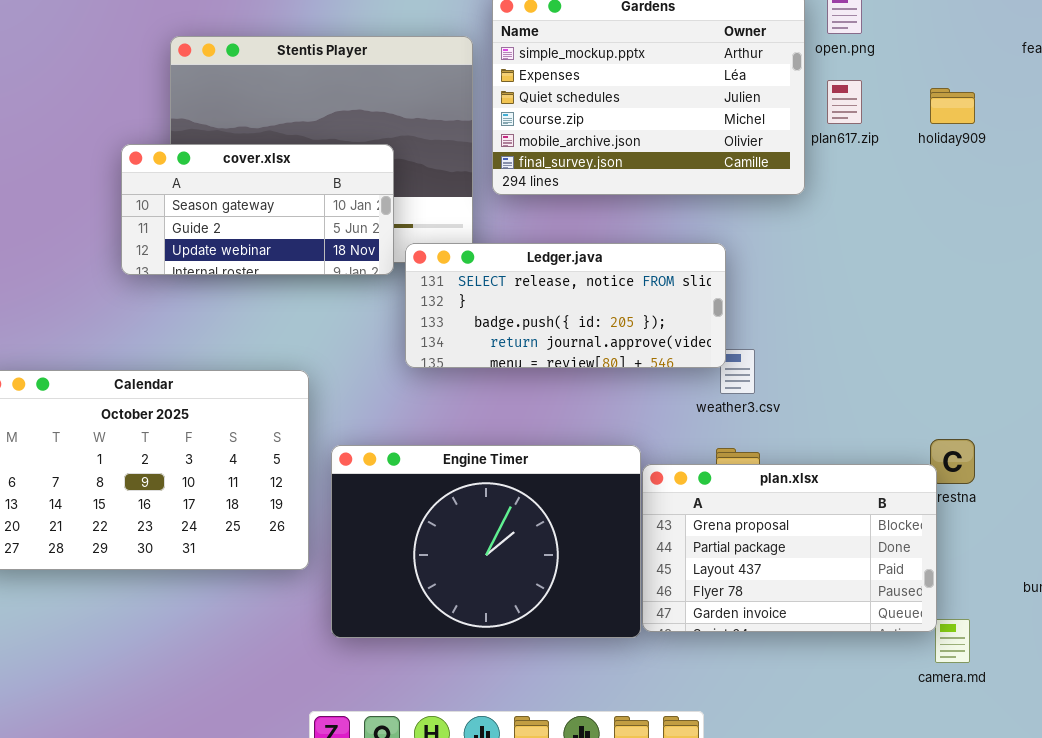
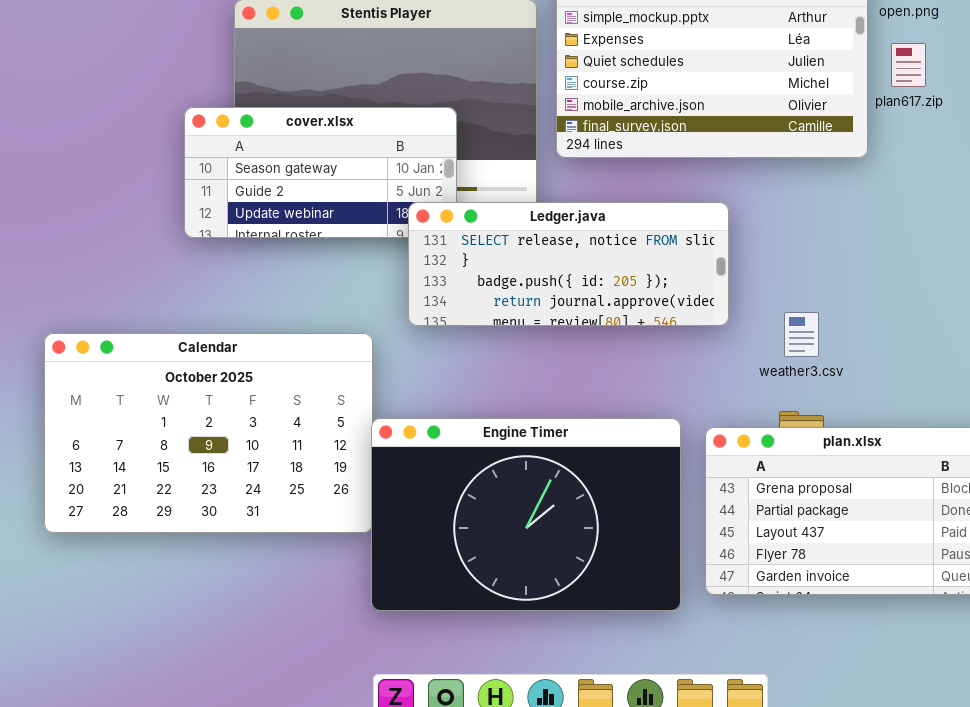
Ledger.java: [405,243,726,368] -> [408,202,729,326], moved
Engine Timer: [331,445,641,638] -> [371,418,681,611], moved

